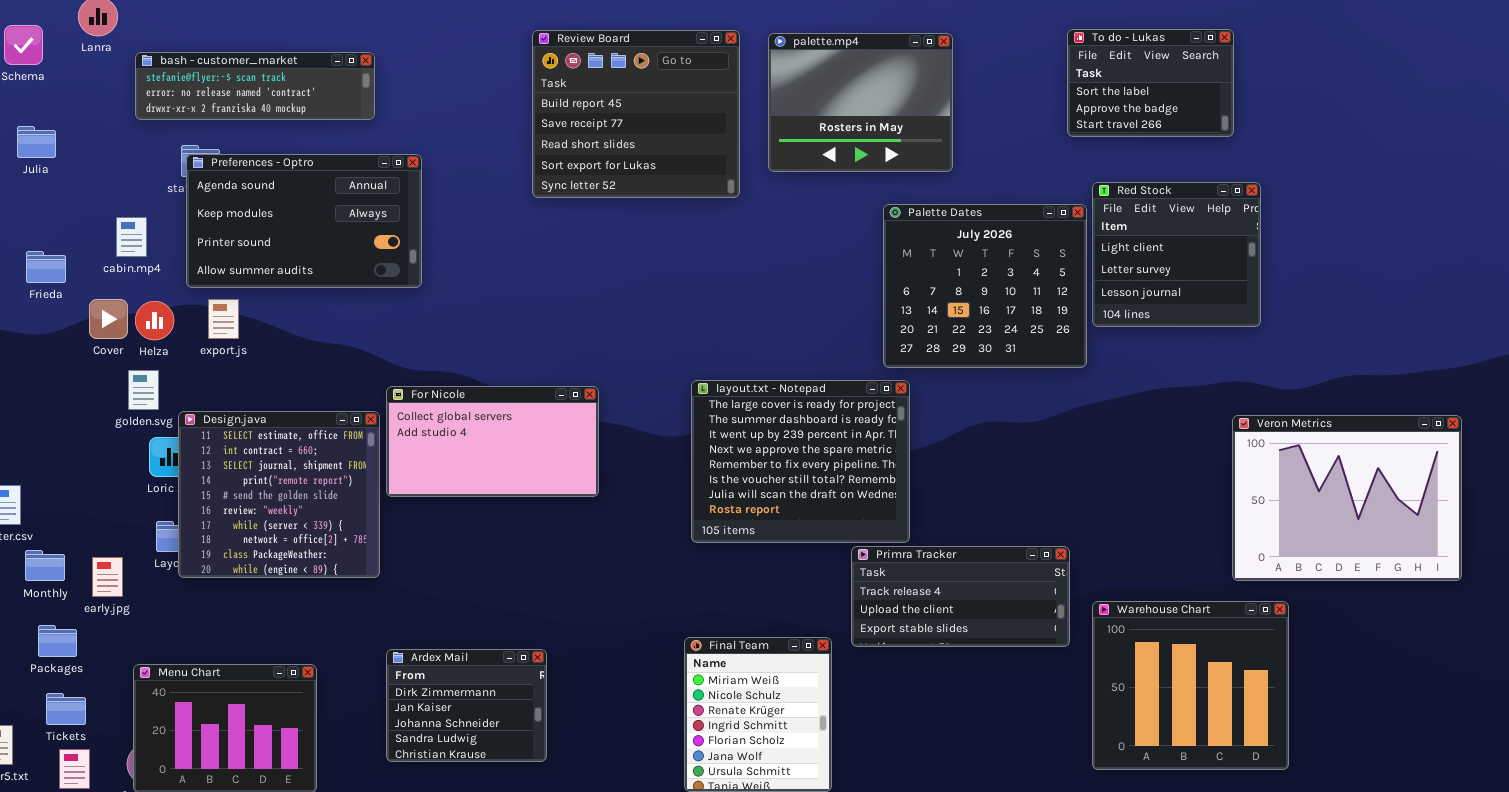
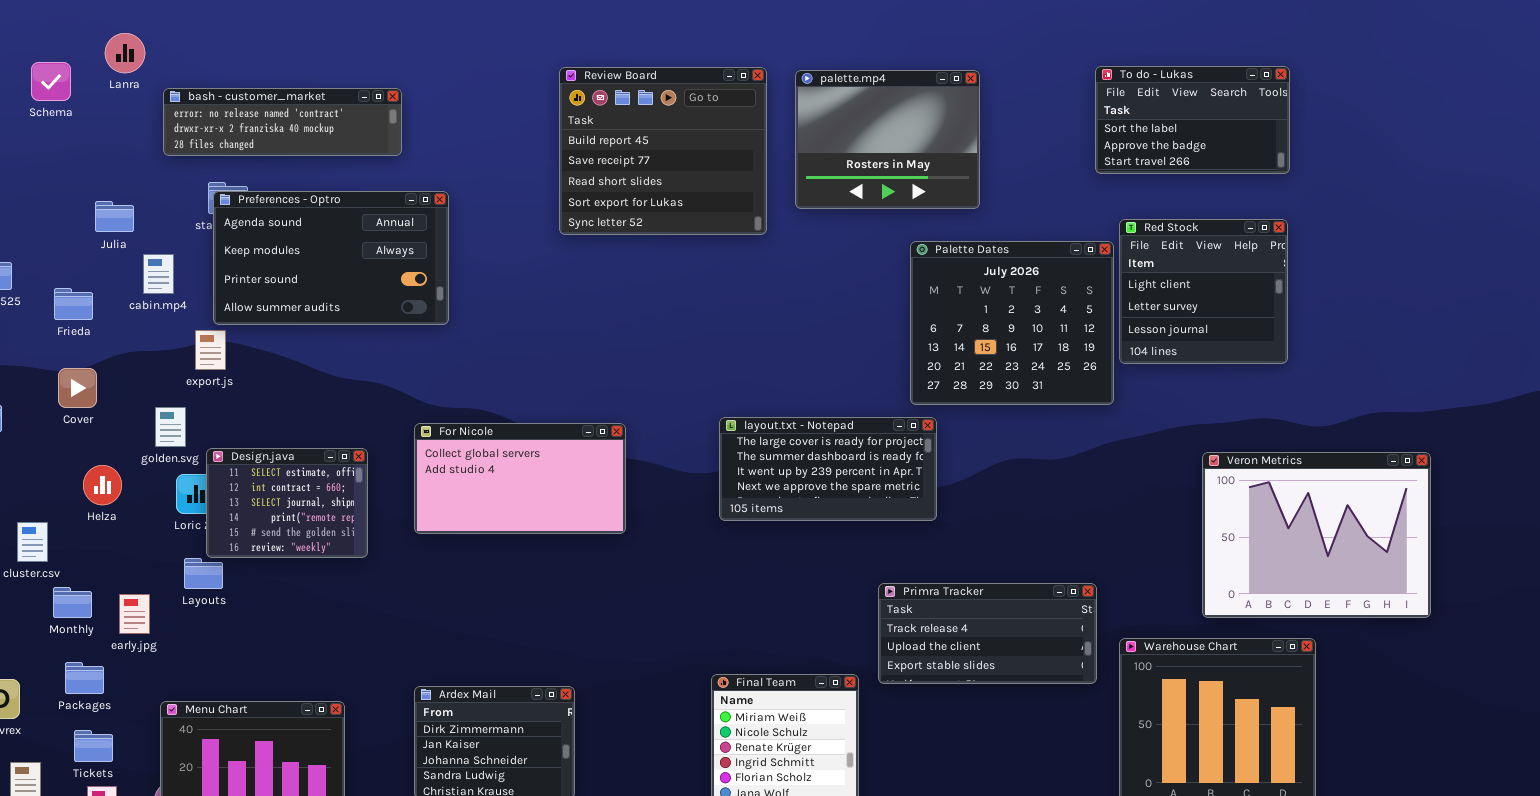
To do - Lukas: [1067,29,1234,137] -> [1095,66,1290,174], resized
bash - customer_market: [135,52,375,120] -> [163,88,402,156], scrolled down 1 row
Julia: [17,126,56,158] -> [95,201,134,232], moved
Cover: [89,299,128,339] -> [58,368,97,408], moved
export.js: [208,299,239,339] -> [195,330,226,370], moved
Helza: [135,301,174,340] -> [83,465,122,505], moved
layout.txt - Notepad: [691,380,910,543] -> [719,417,937,521], resized
Design.java: [178,411,380,578] -> [206,448,368,558], resized
Veron Metrics: [1232,415,1462,581] -> [1202,452,1431,618], moved

